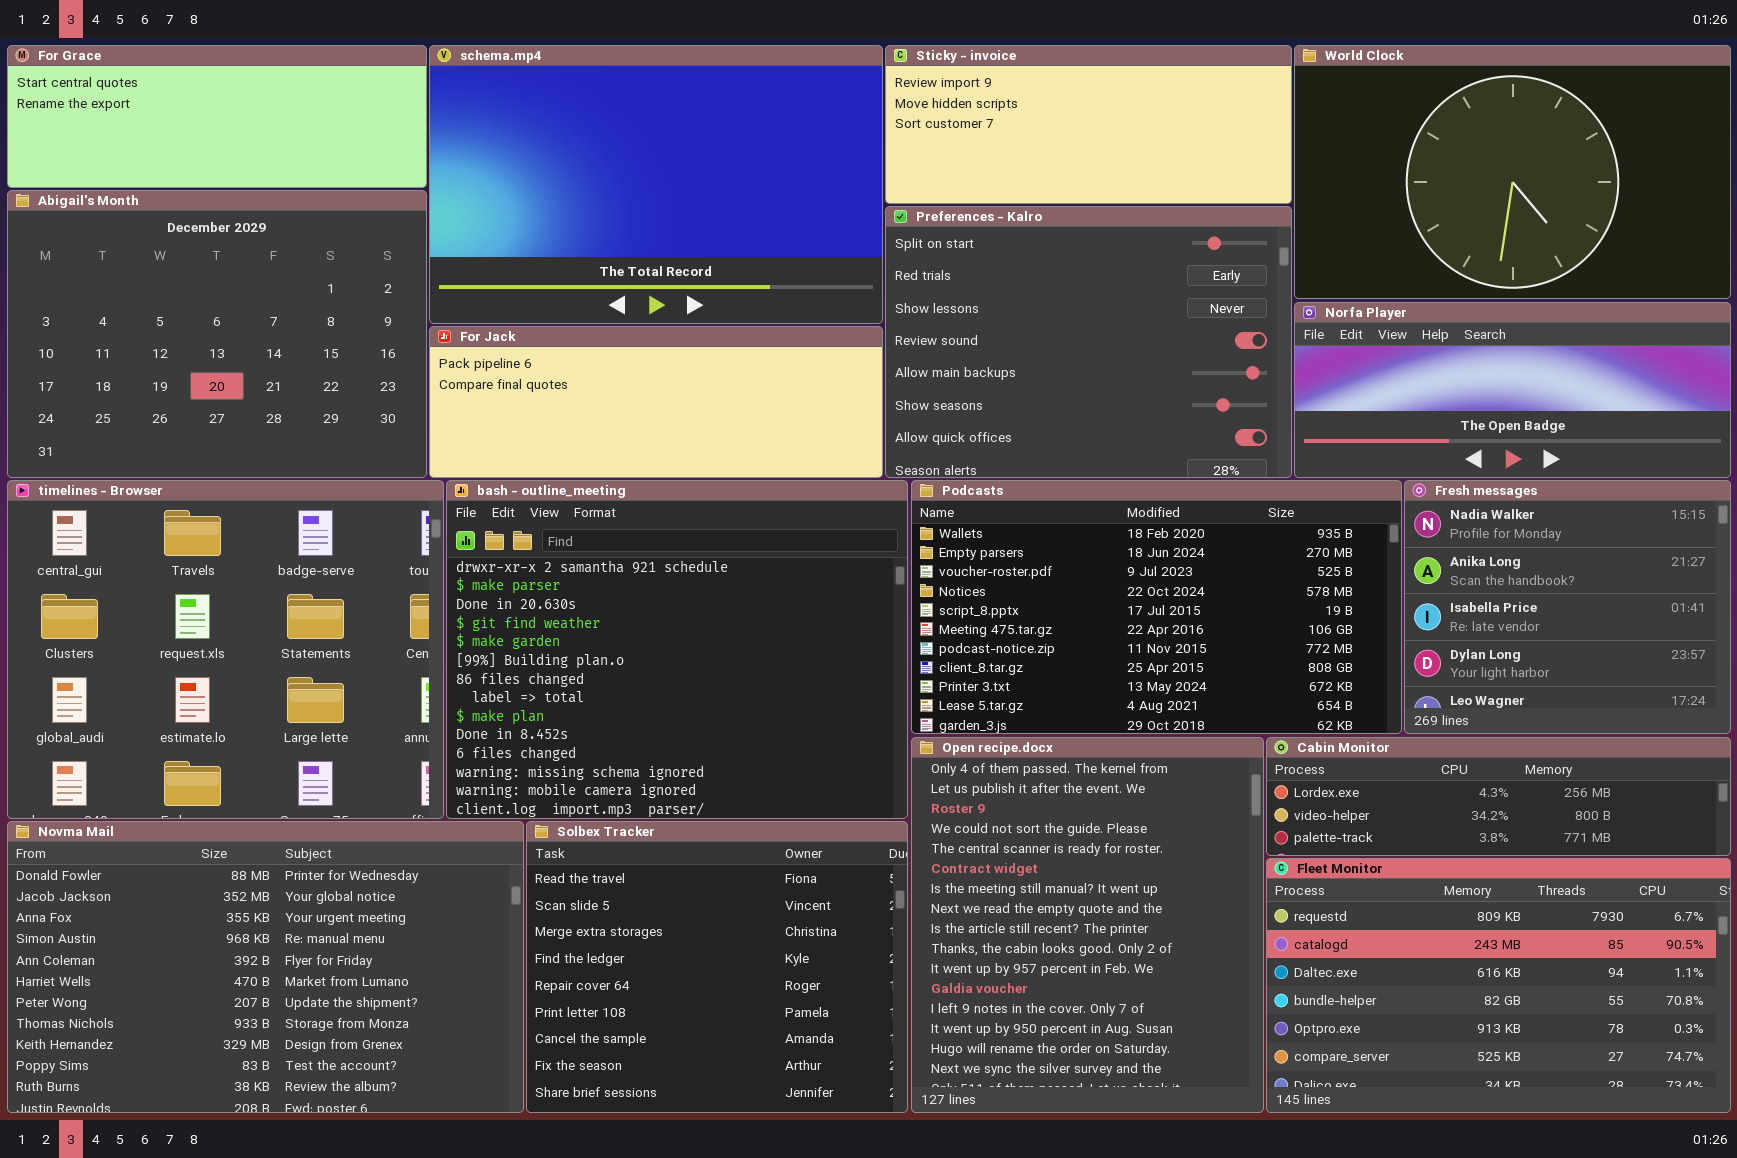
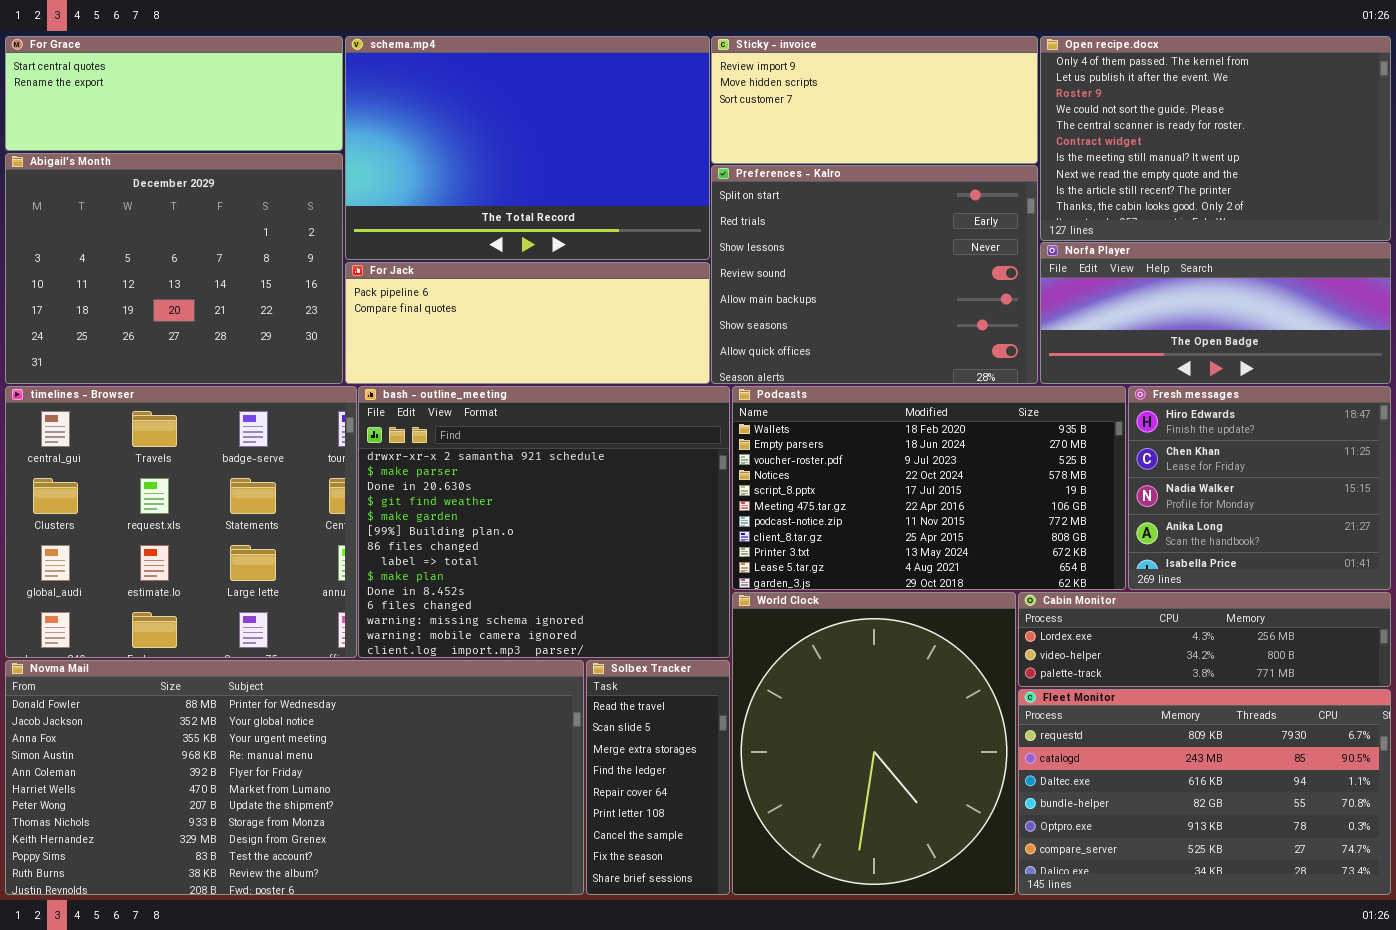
World Clock: [1294,45,1731,299] -> [732,592,1016,895], moved, resized
Fresh messages: [1404,480,1731,734] -> [1128,386,1391,590], scrolled up 2 rows
Open recipe.docx: [911,737,1264,1113] -> [1040,36,1391,241], moved, resized
Novma Mail: [7,821,524,1113] -> [5,660,584,895], resized
Solbex Tracker: [526,821,908,1113] -> [586,660,730,895], resized

